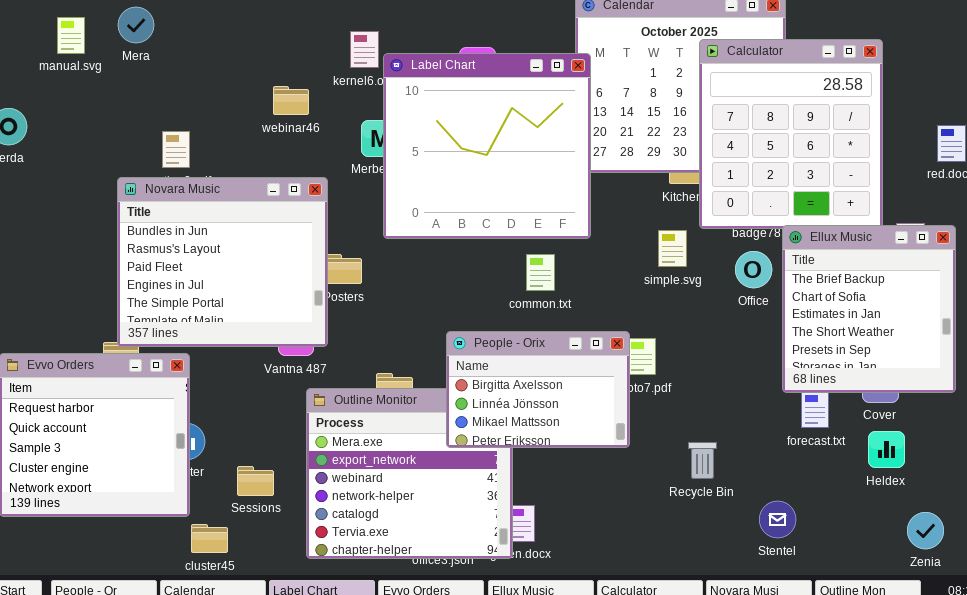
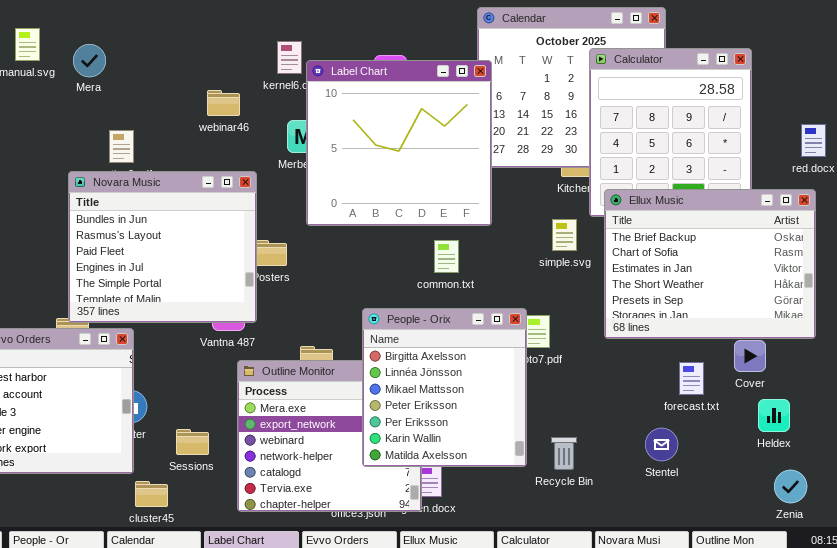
Mera: [118,7,154,43] -> [73,44,106,77], moved
Ellux Music: [782,225,956,393] -> [604,189,816,339], moved, resized
People - Orix: [446,331,630,448] -> [362,308,527,467], resized
Heldex: [868,431,905,468] -> [758,399,790,432], moved
Recycle Bin: [688,442,717,479] -> [551,437,577,470], moved
Stentel: [759,501,796,538] -> [645,428,678,461], moved

